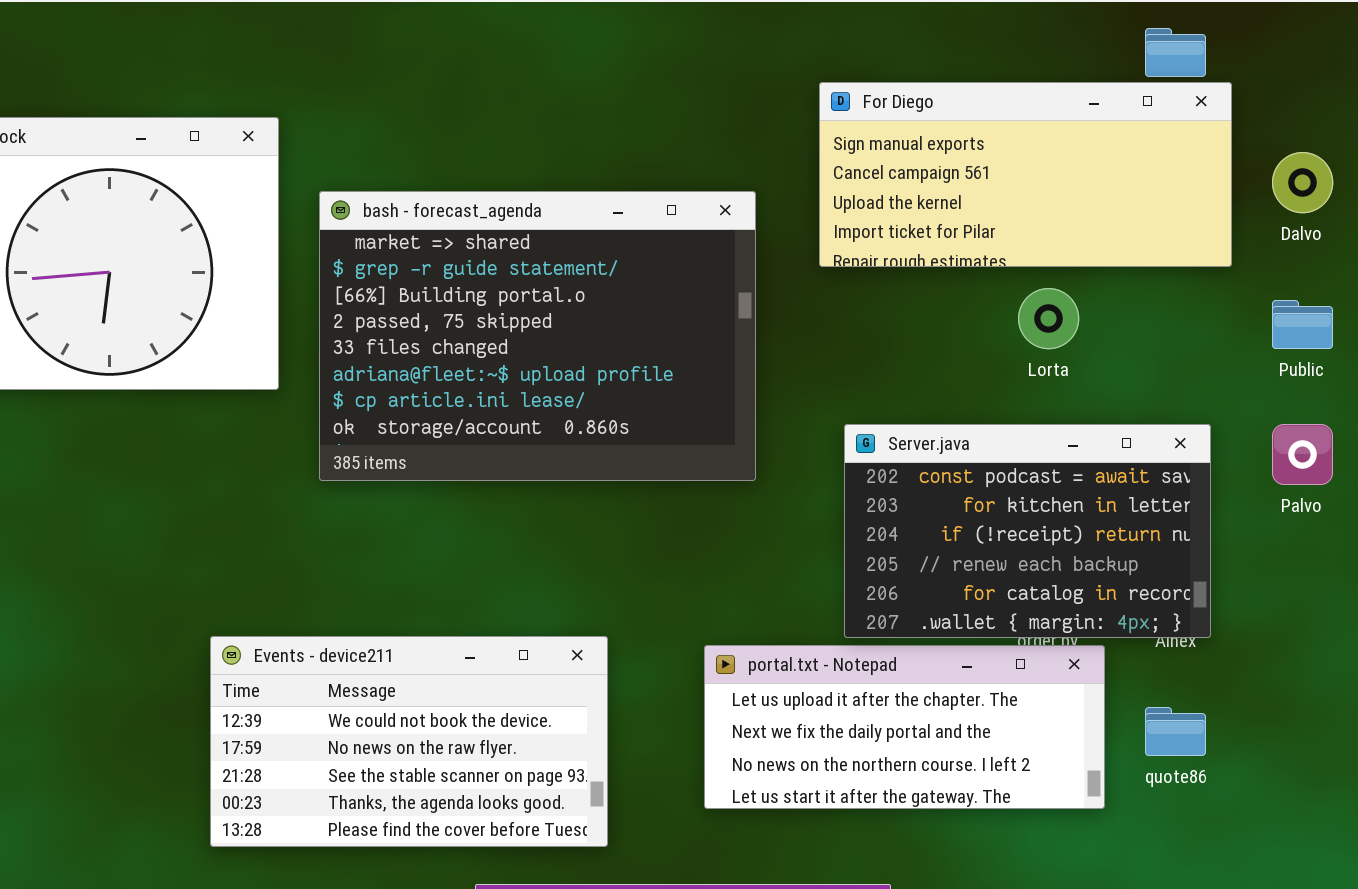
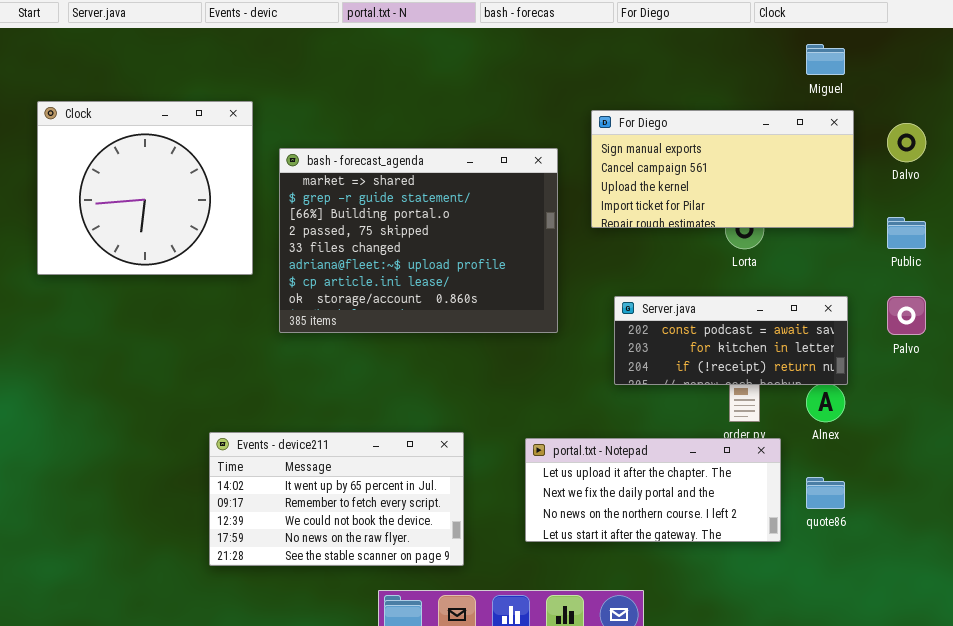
For Diego: [819,82,1232,267] -> [591,110,854,228], moved
Server.java: [844,424,1211,638] -> [614,296,848,385], resized
Events - device211: [210,636,608,847] -> [209,432,464,566], scrolled up 2 rows

